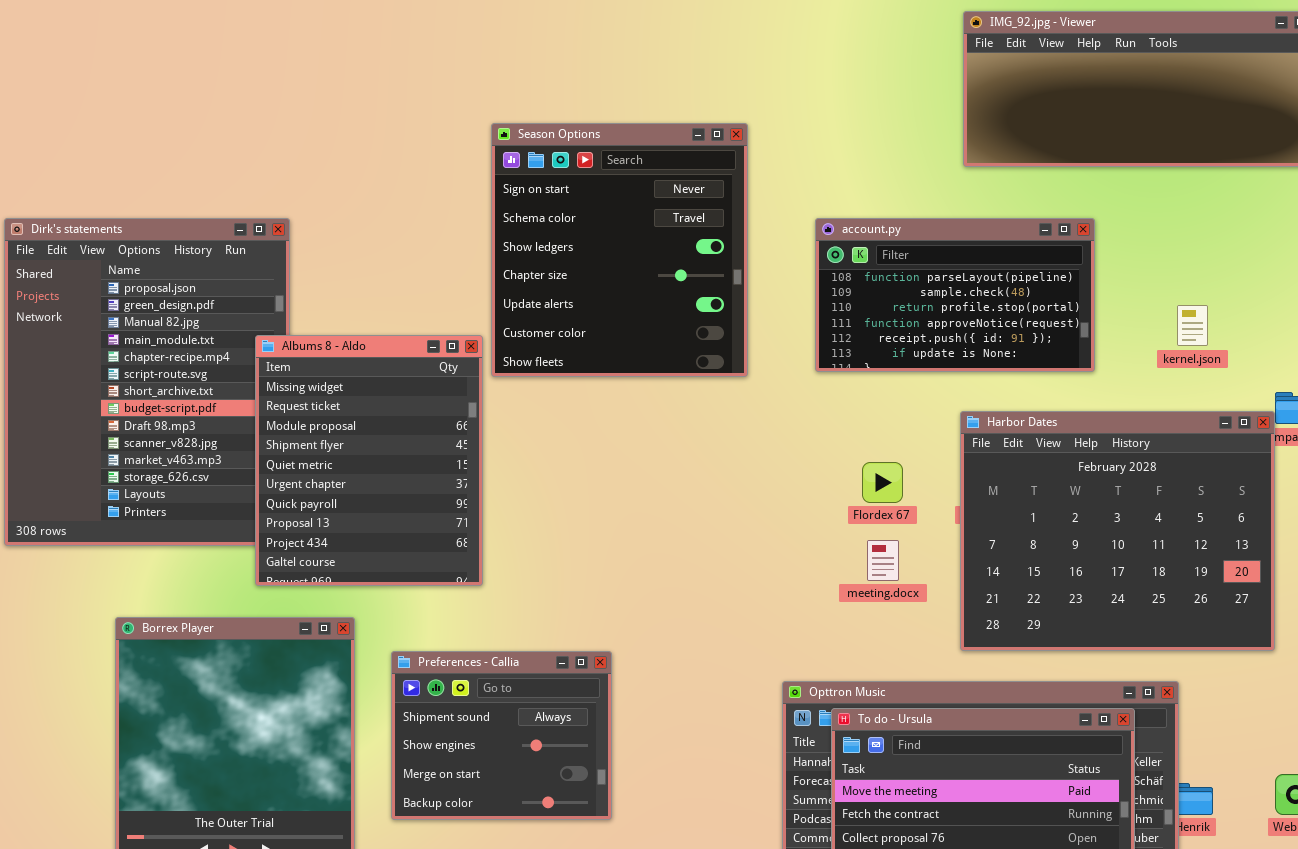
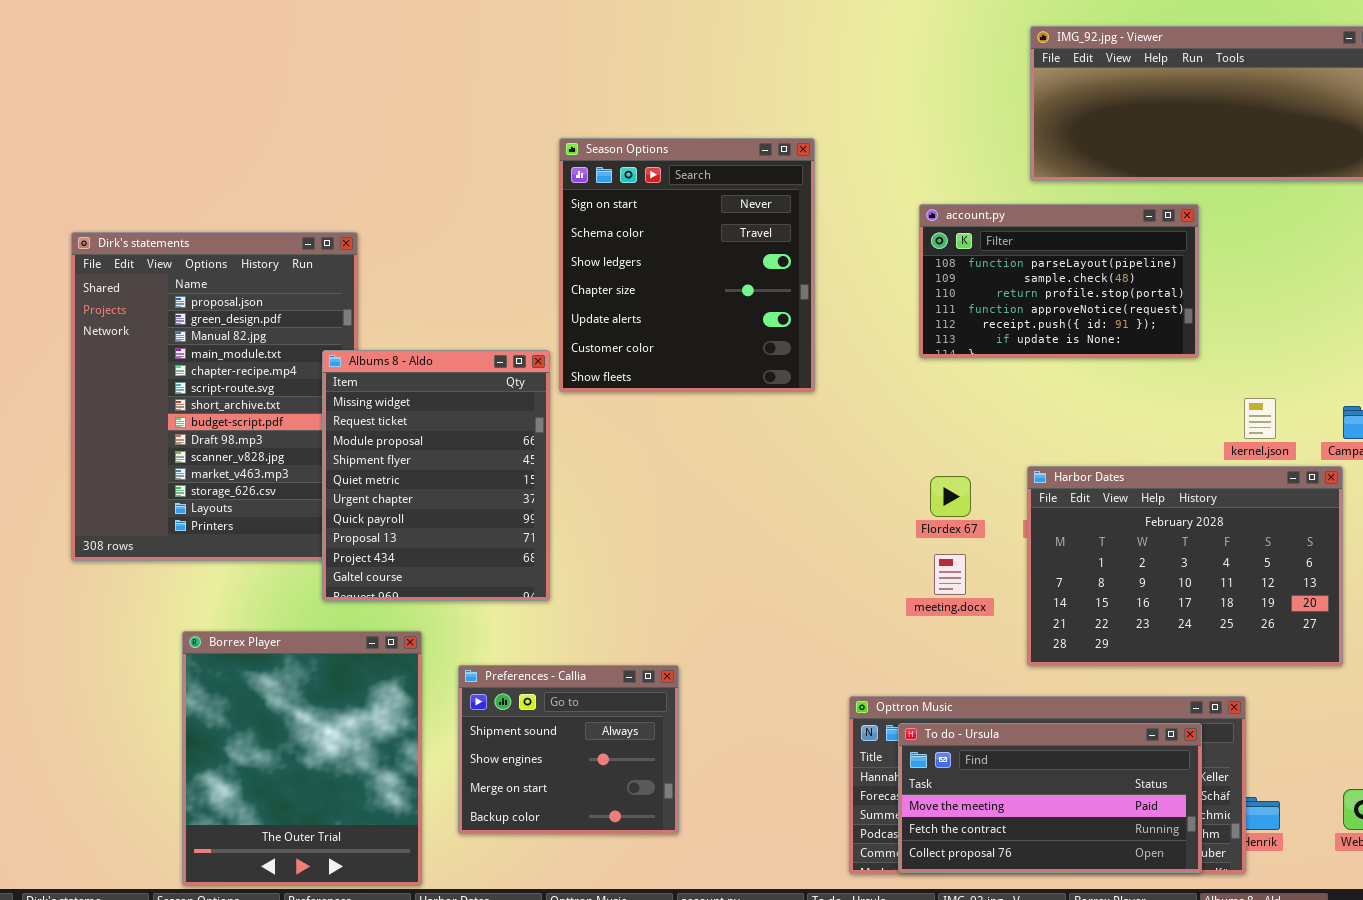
account.py: [815,218,1095,372] -> [919,204,1199,358], moved
kernel.json: [1177,305,1208,346] -> [1244,398,1276,439], moved
Harbor Dates: [960,411,1275,651] -> [1027,466,1343,666], resized

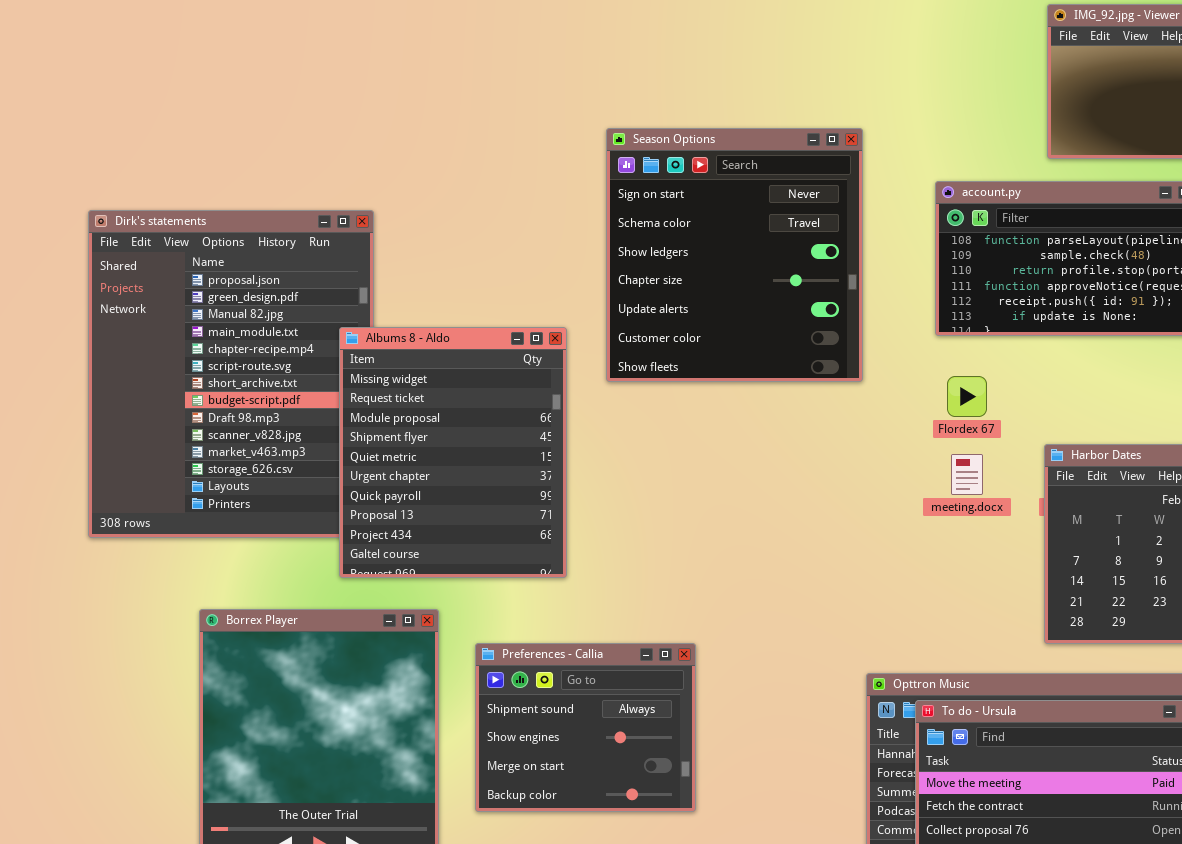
Season Options: [559,138,815,392] -> [606,128,863,382], moved
Flordex 67: [930,476,971,517] -> [947,376,987,417], moved
meeting.docx: [934,554,966,595] -> [951,454,983,495], moved

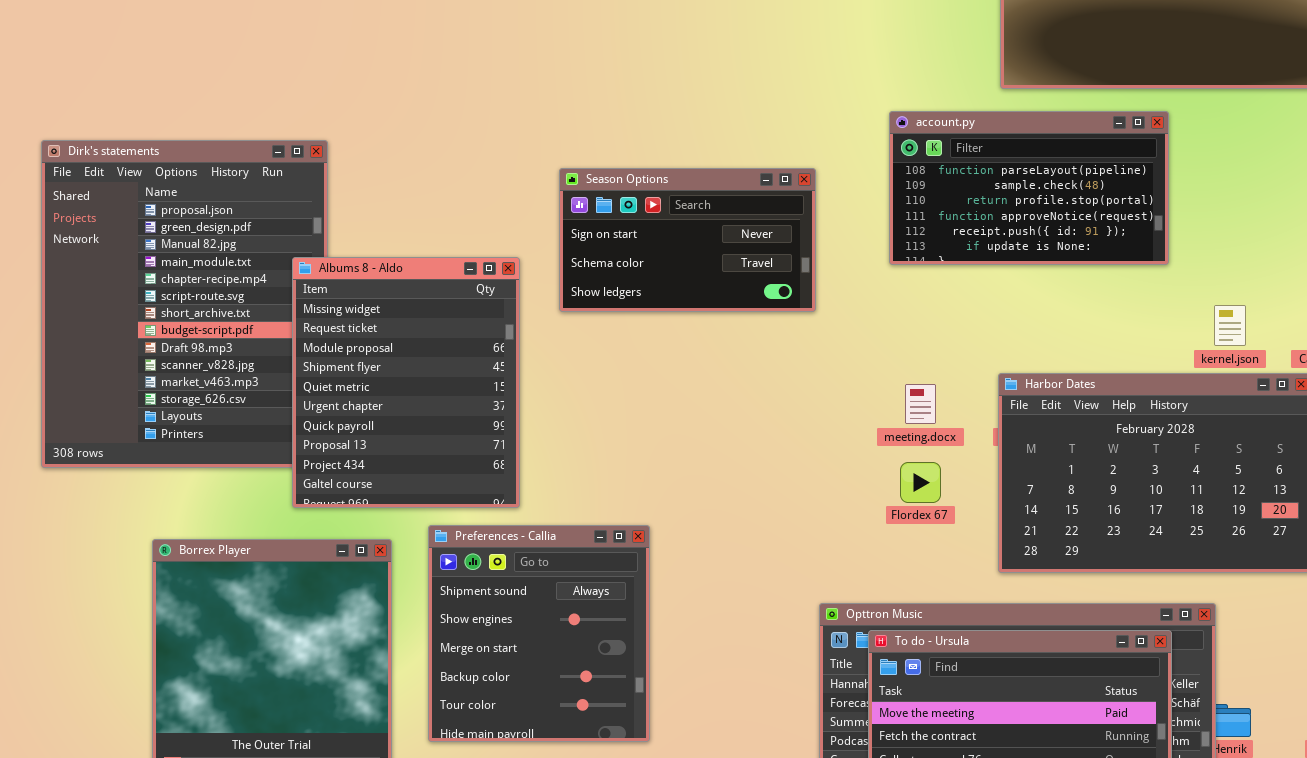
Season Options: [606,128,863,382] -> [559,168,816,312], resized
Flordex 67: [947,376,987,417] -> [900,462,941,503], moved
Preferences - Callia: [475,643,696,812] -> [428,525,650,742], resized

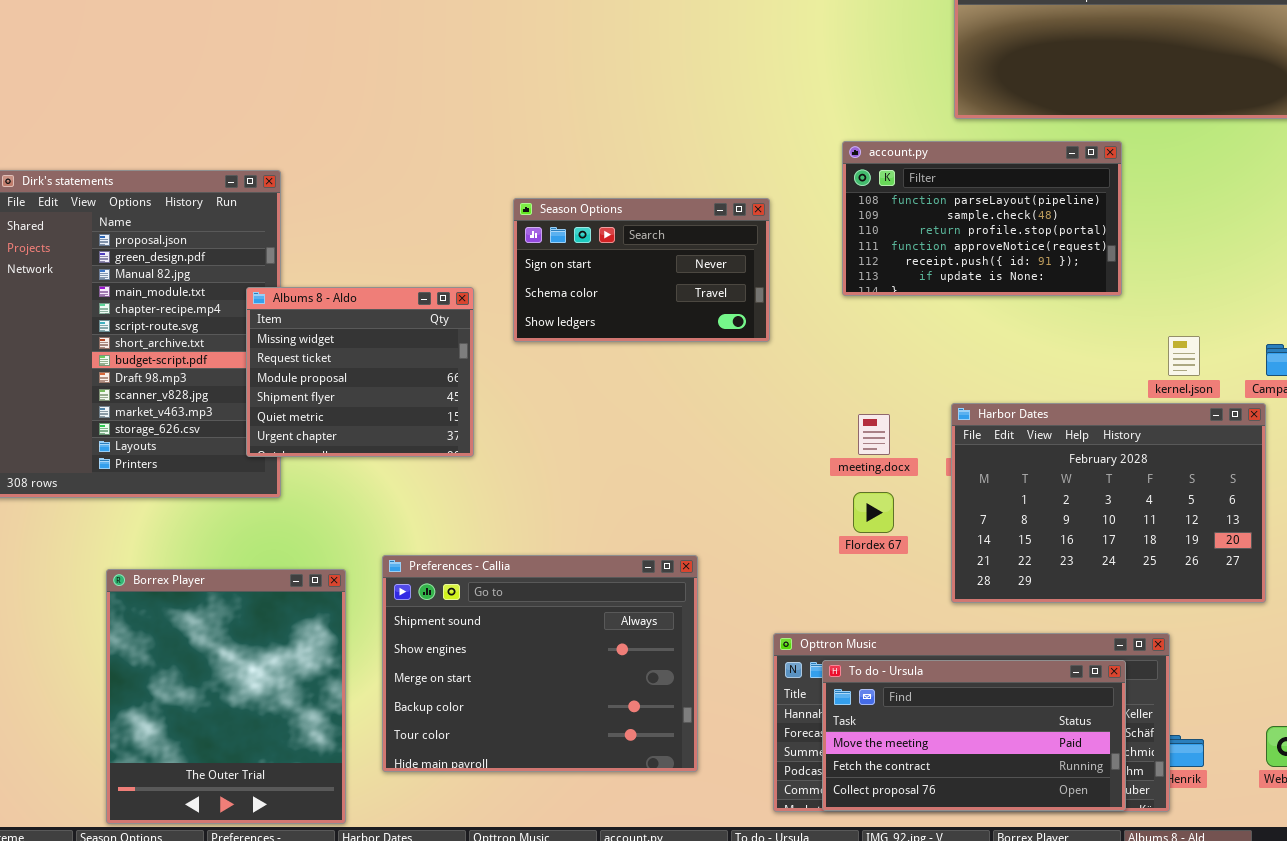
Albums 8 - Aldo: [292,257,520,508] -> [246,287,474,457], resized
Preferences - Callia: [428,525,650,742] -> [382,555,698,772], resized

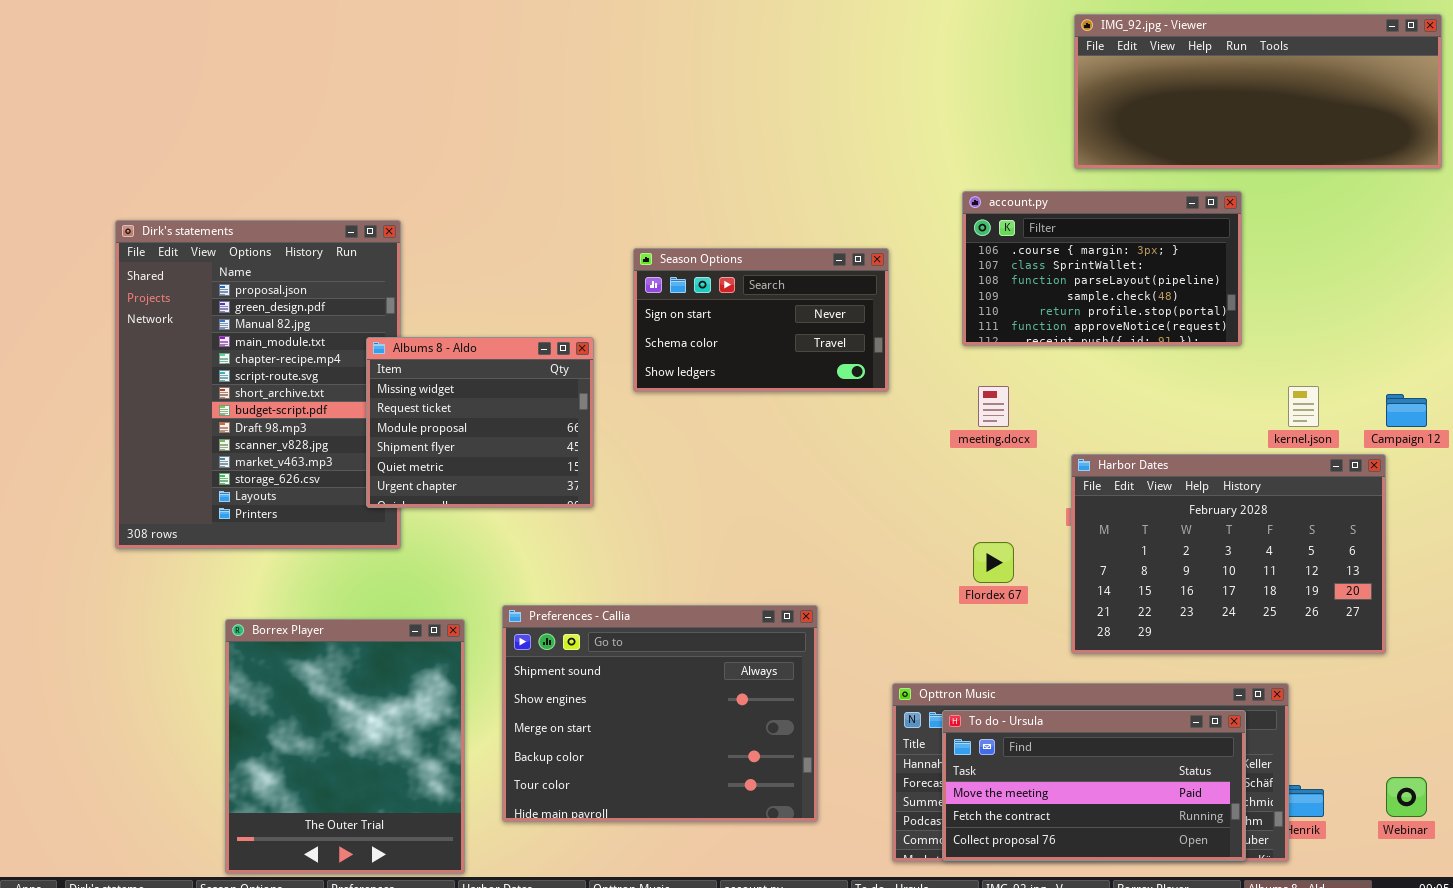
account.py: [842,141,1122,296] -> [962,191,1242,346], scrolled up 2 rows
meeting.docx: [858,414,890,455] -> [978,386,1009,427], moved

